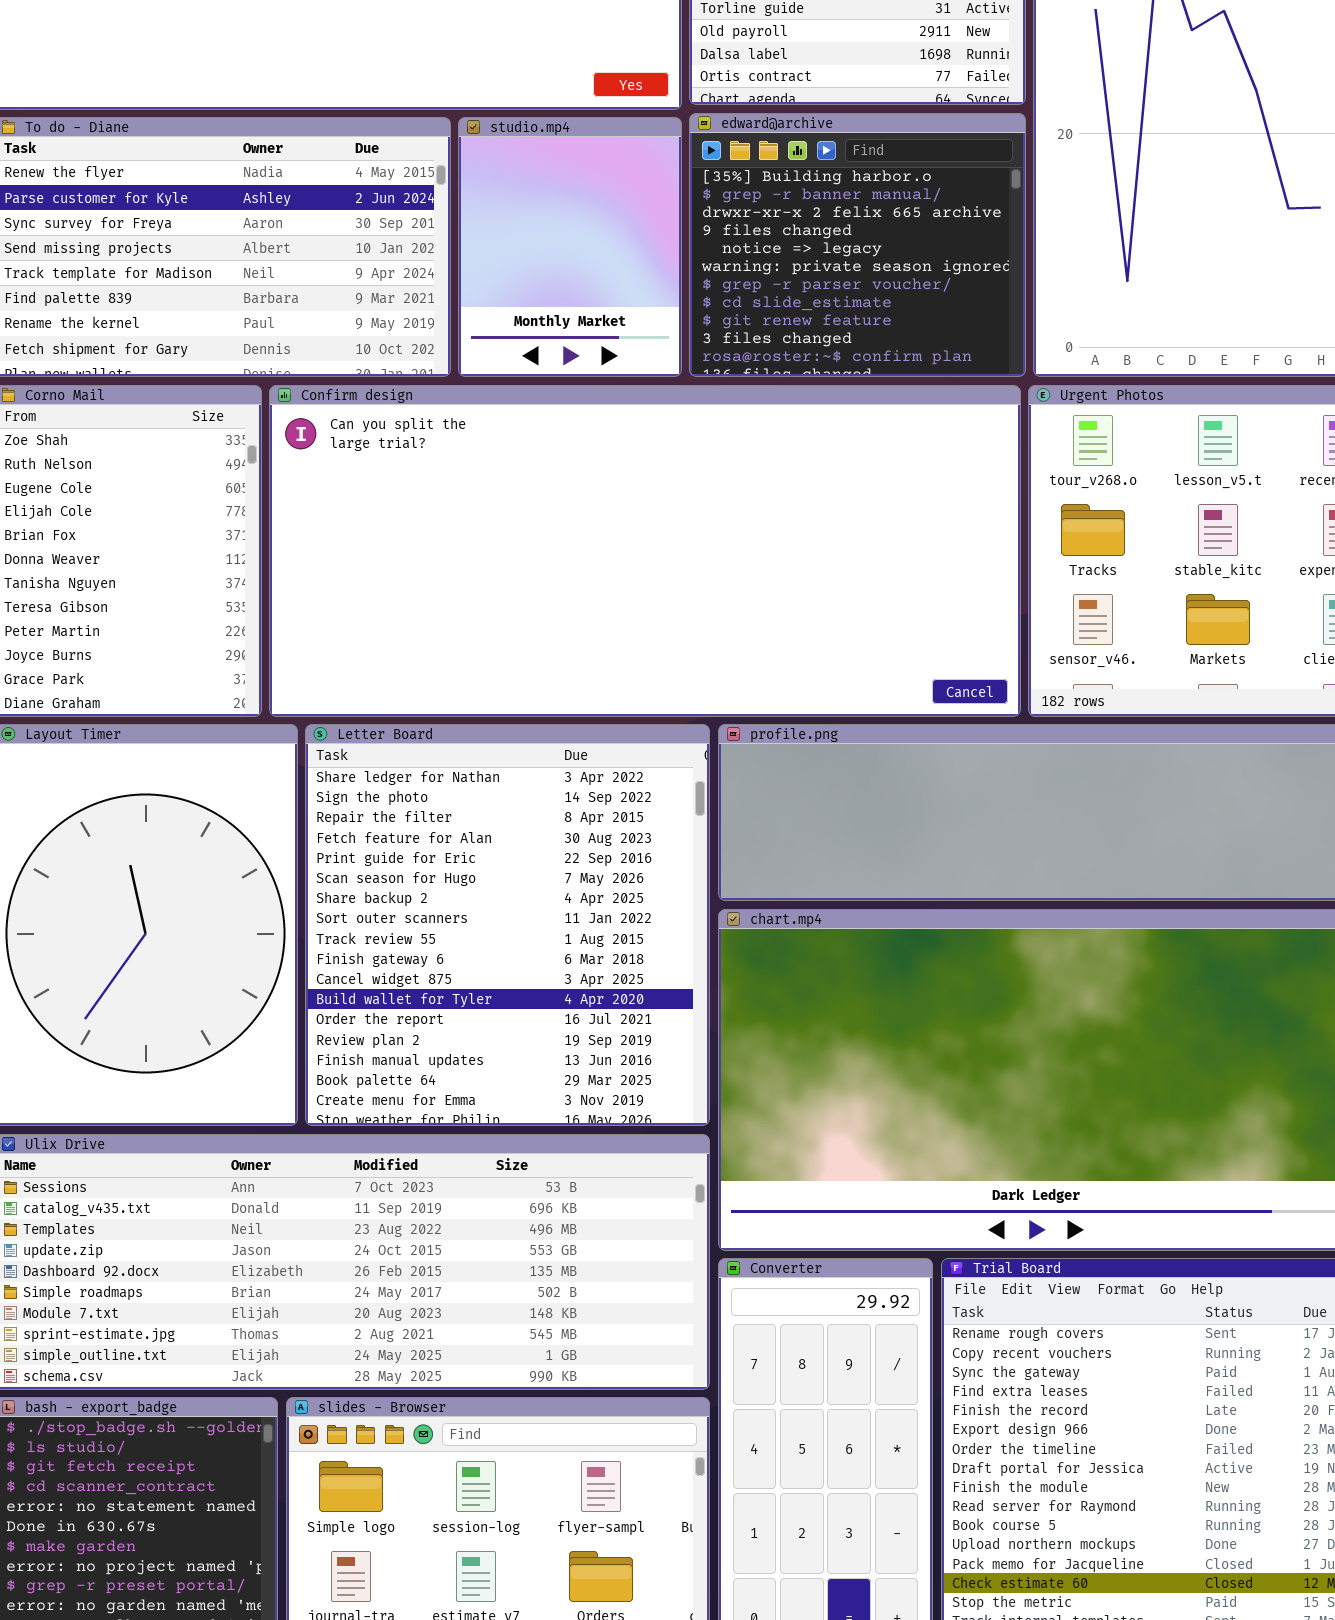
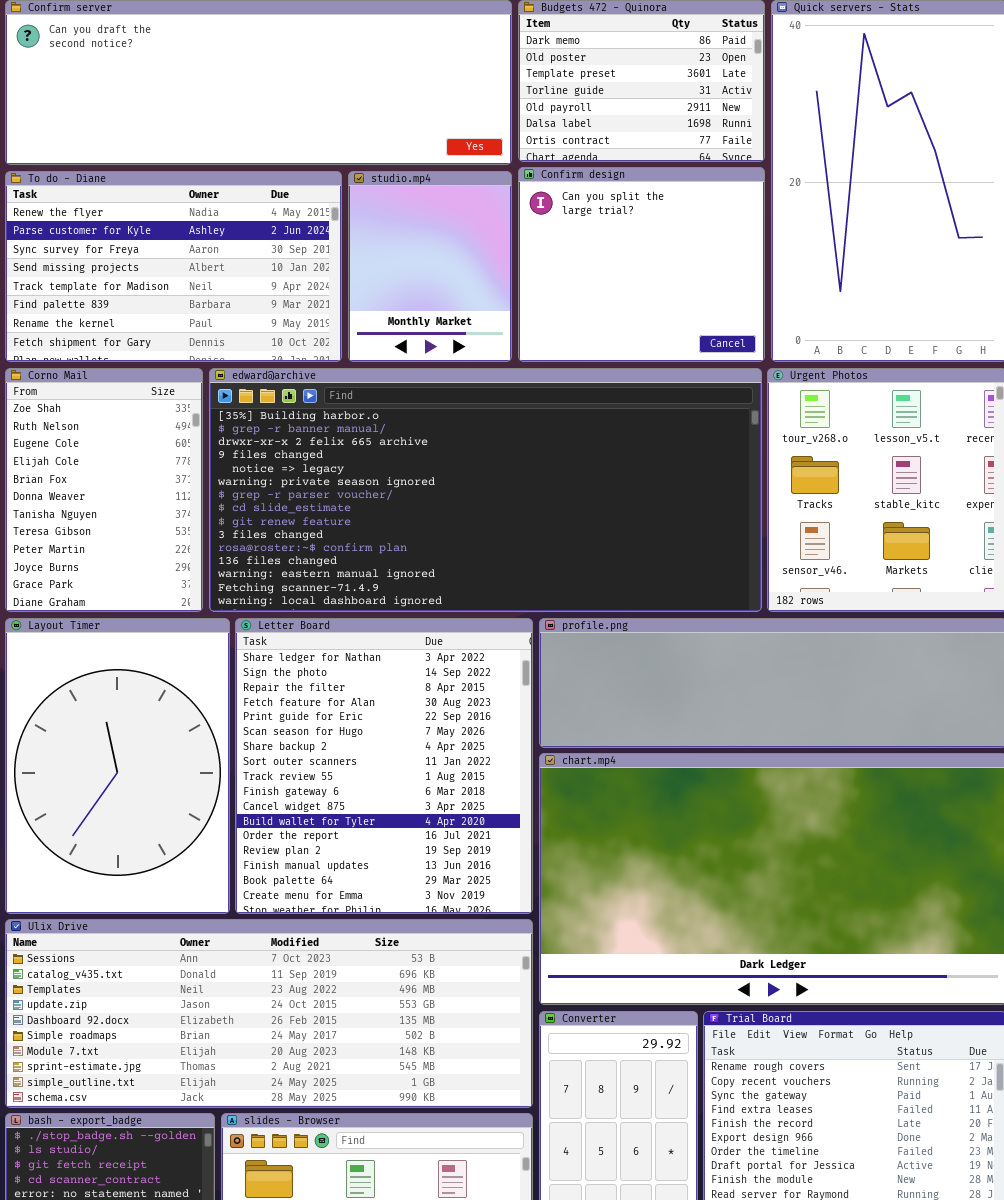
edward@archive: [689,113,1026,377] -> [209,368,762,612], moved, resized
Confirm design: [269,385,1021,717] -> [518,167,765,362], moved, resized

